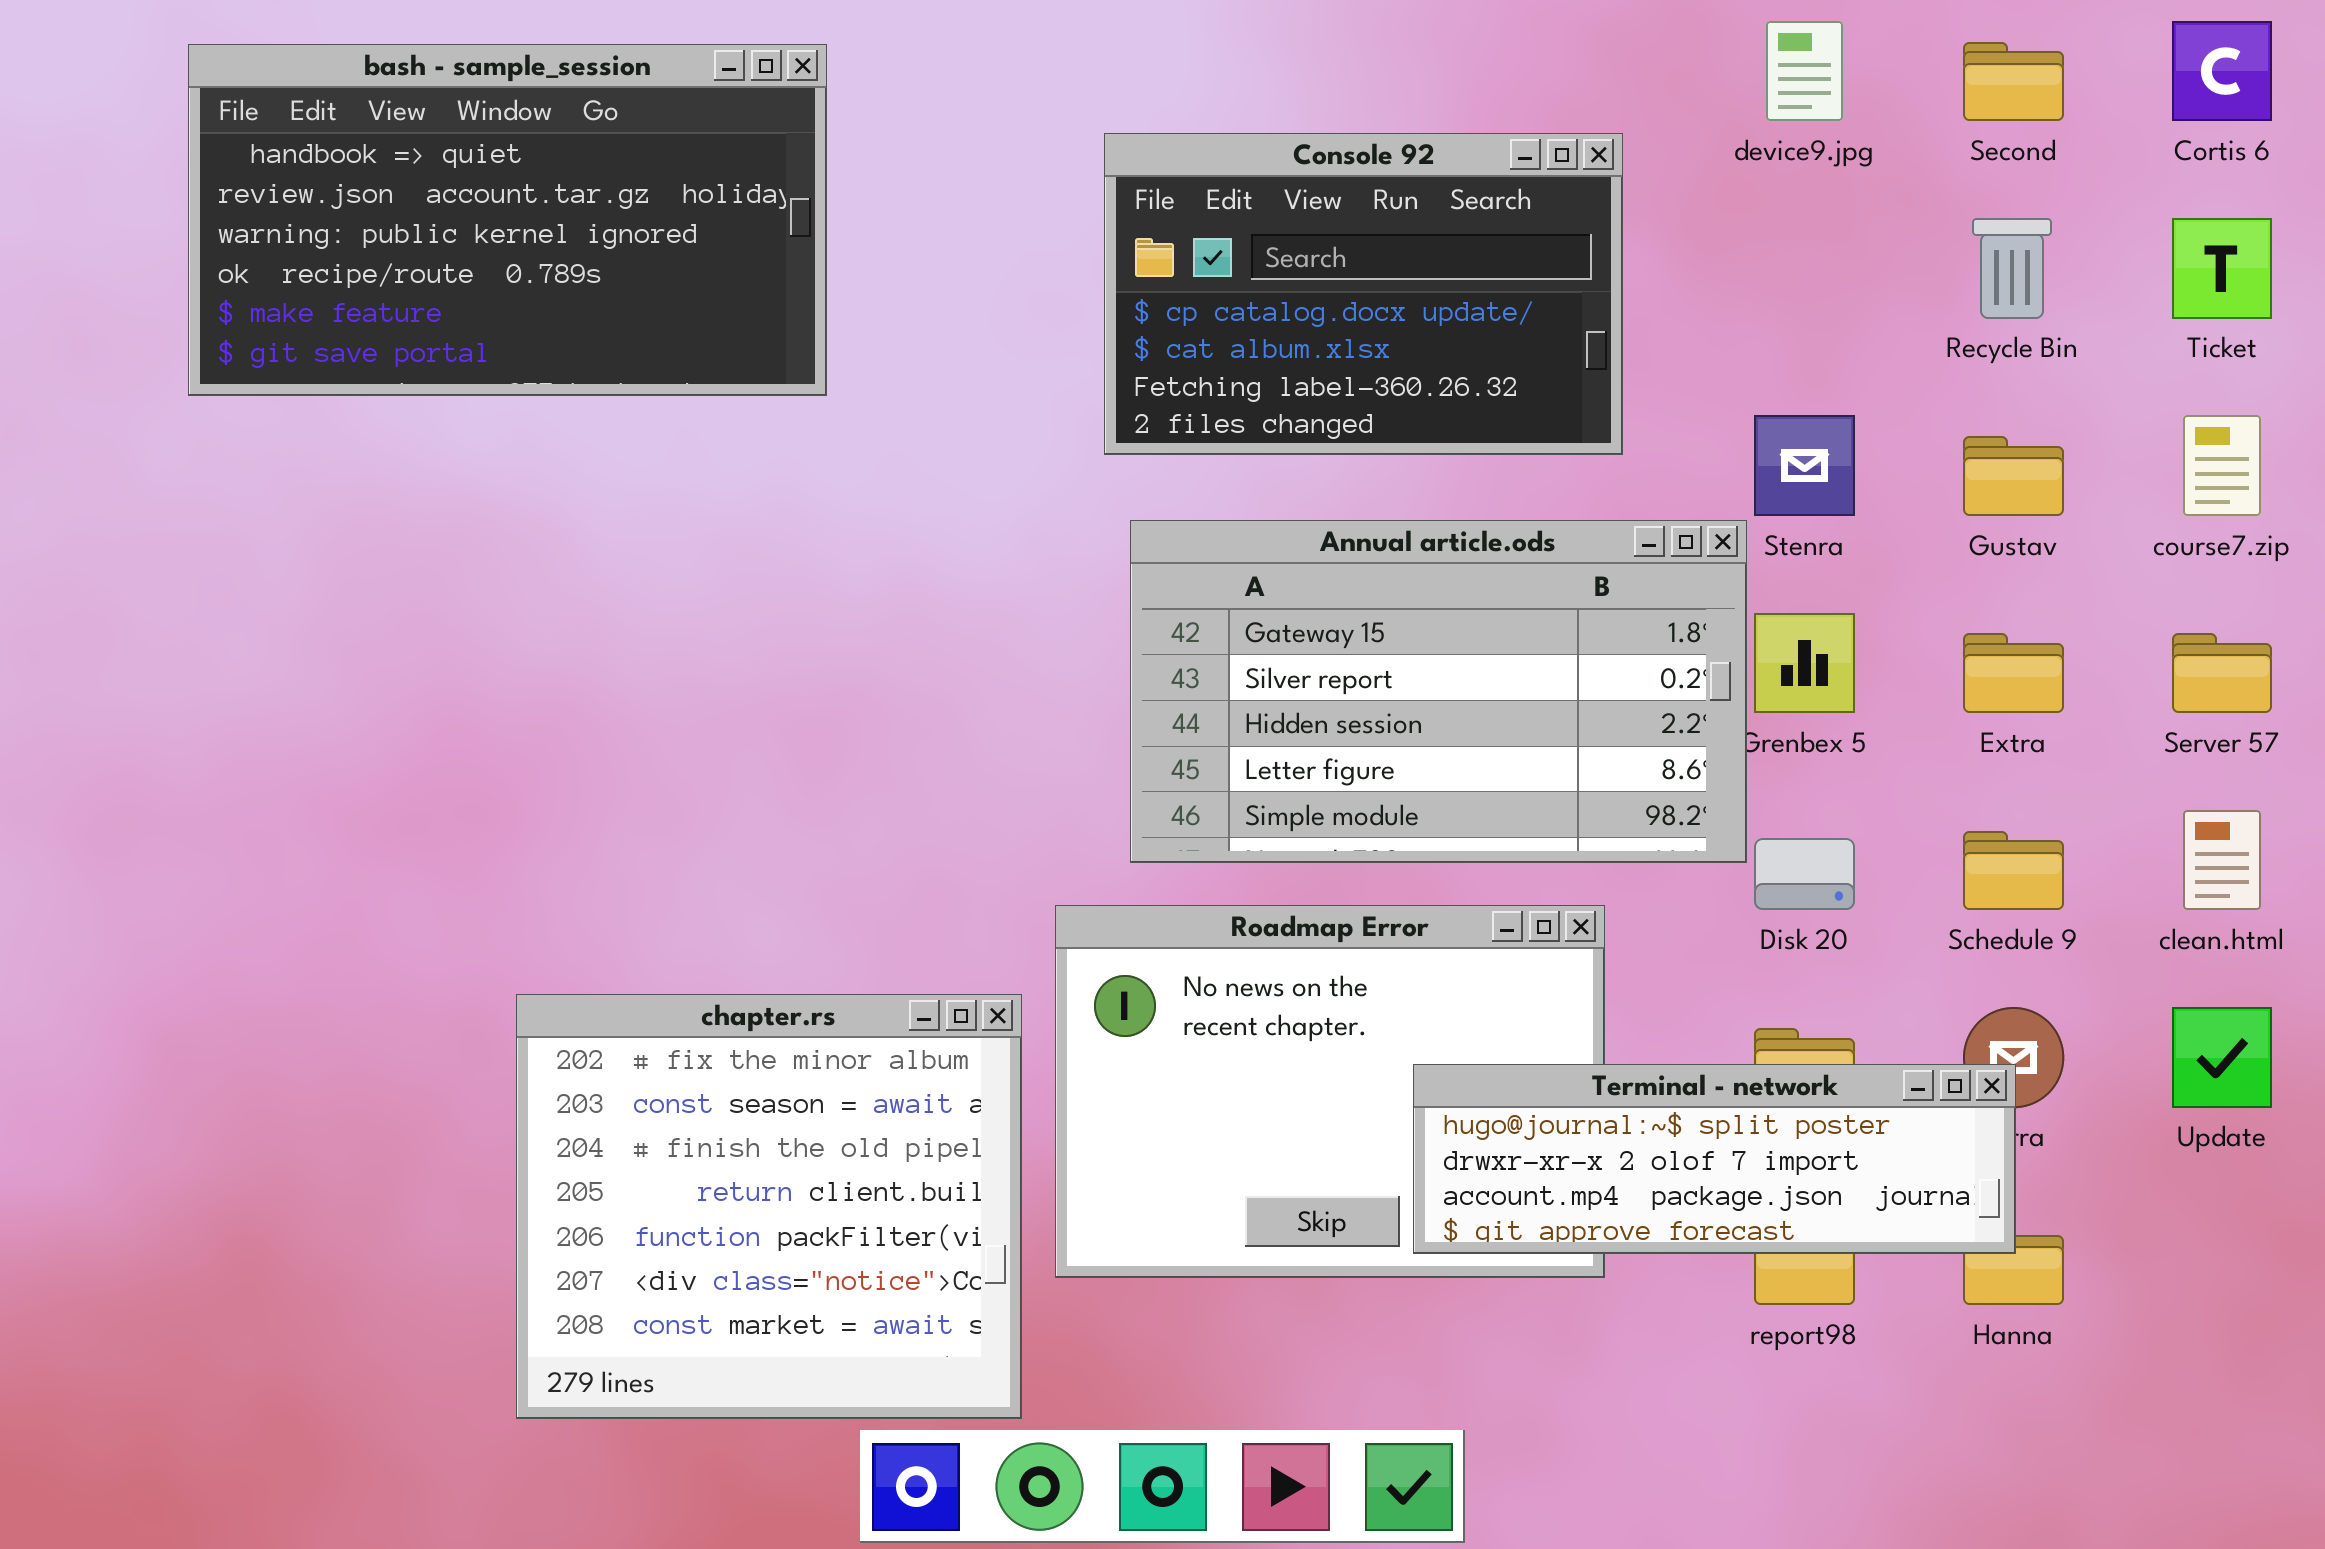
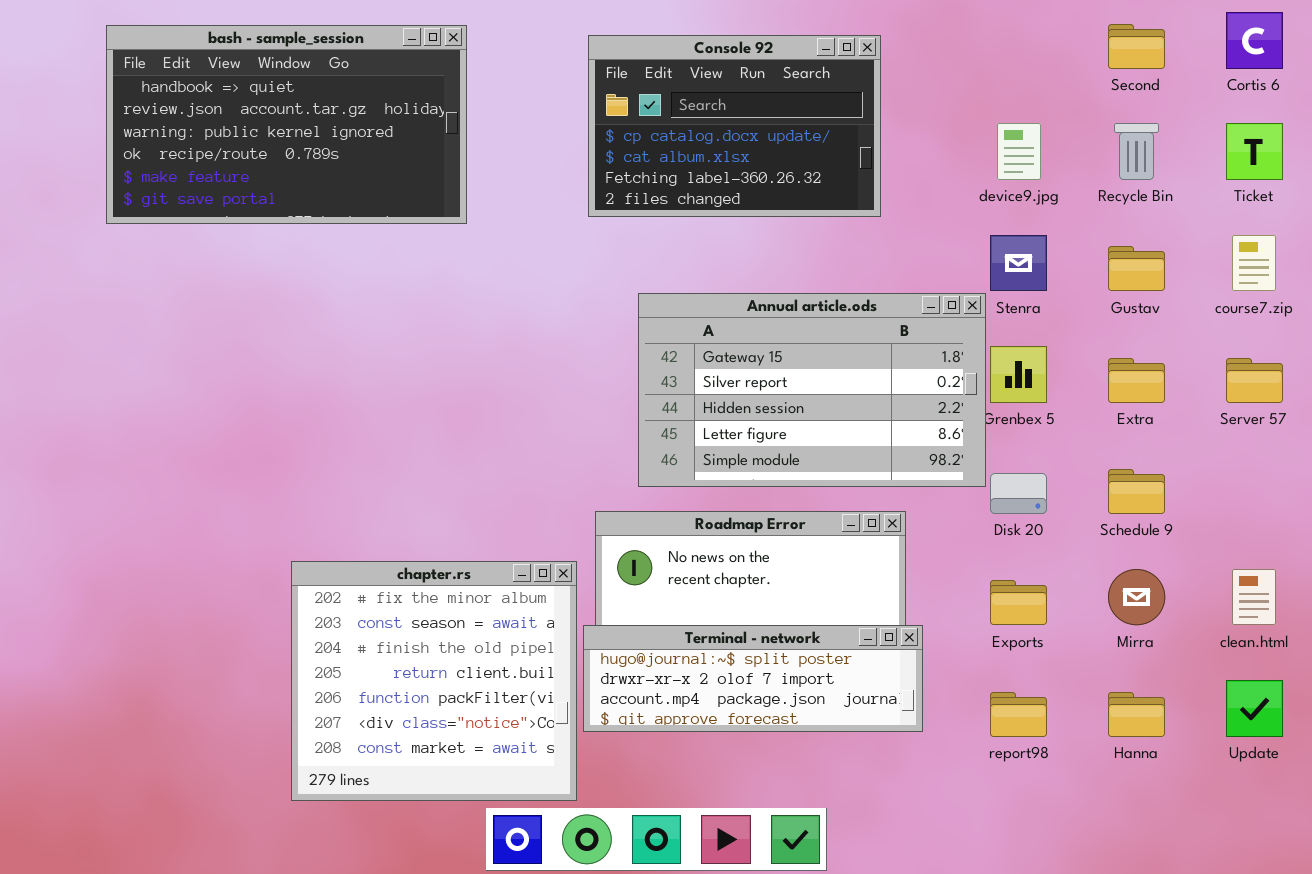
device9.jpg: [1766,21,1843,121] -> [997,123,1041,180], moved
Console 92: [1104,133,1623,455] -> [588,35,881,217], moved
clean.html: [2183,810,2261,910] -> [1232,569,1276,625], moved
Update: [2172,1007,2272,1108] -> [1226,680,1283,737], moved
Terminal - network: [1413,1064,2016,1254] -> [583,625,923,732], moved

